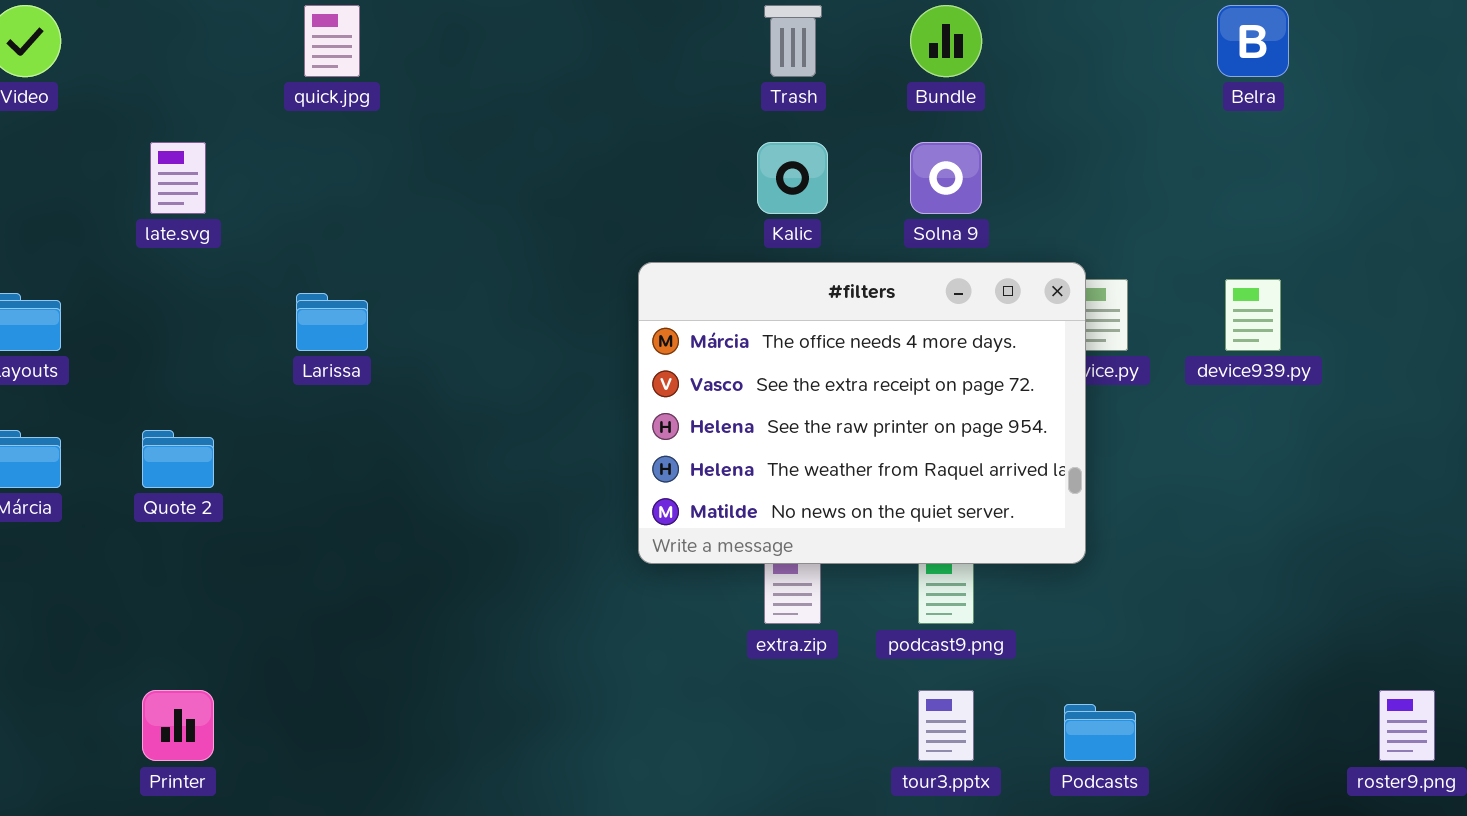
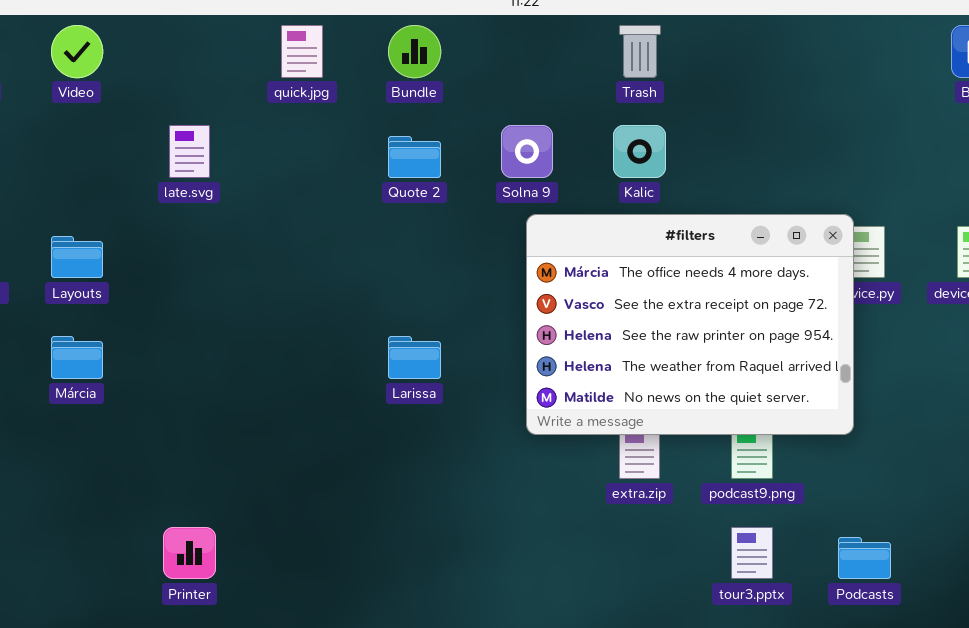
Bundle: [910,5,982,77] -> [388,25,441,78], moved
Solna 9: [910,142,982,214] -> [501,125,553,178], moved
Larissa: [296,293,368,351] -> [388,336,441,379], moved
Quote 2: [142,430,214,488] -> [388,136,441,178], moved

